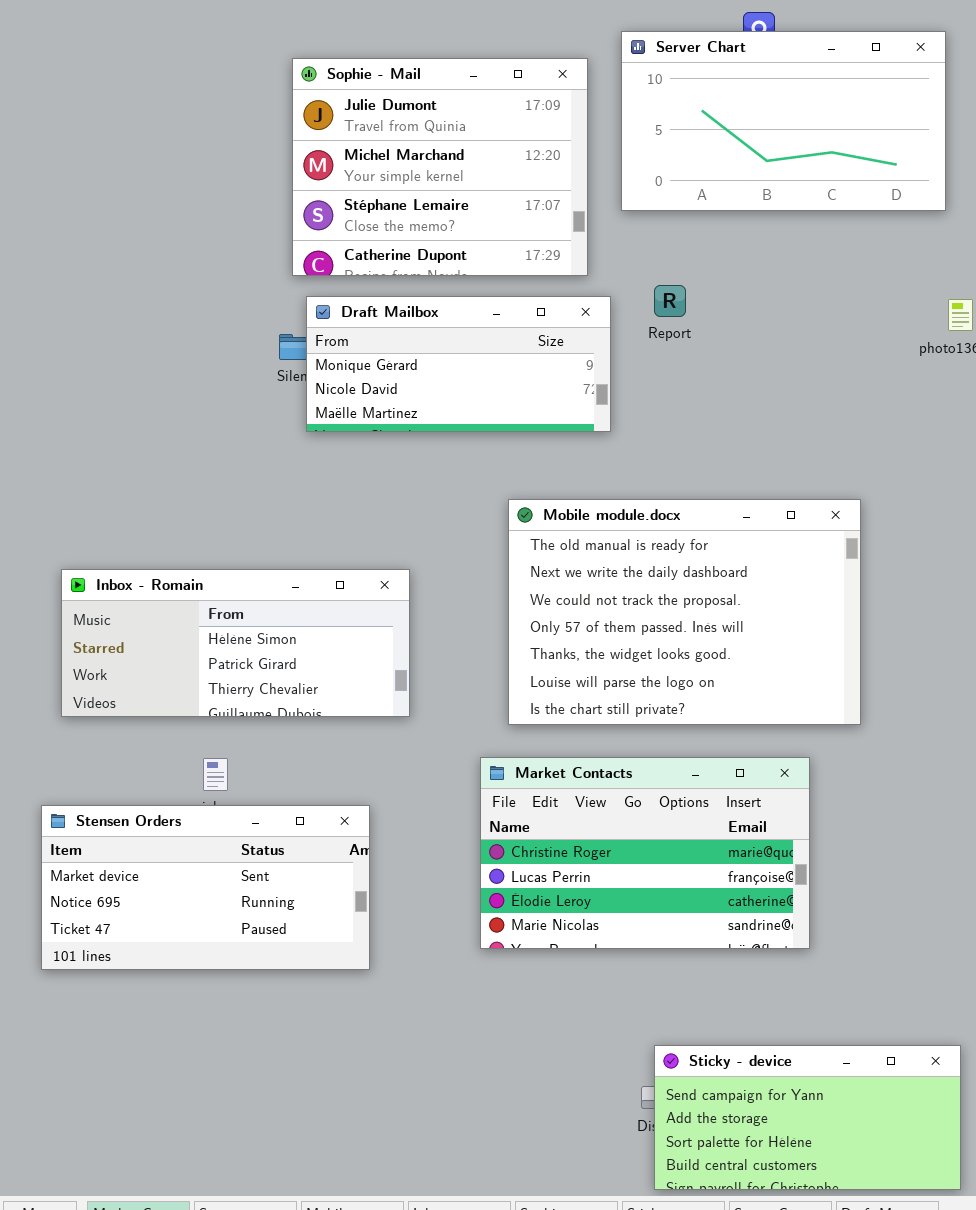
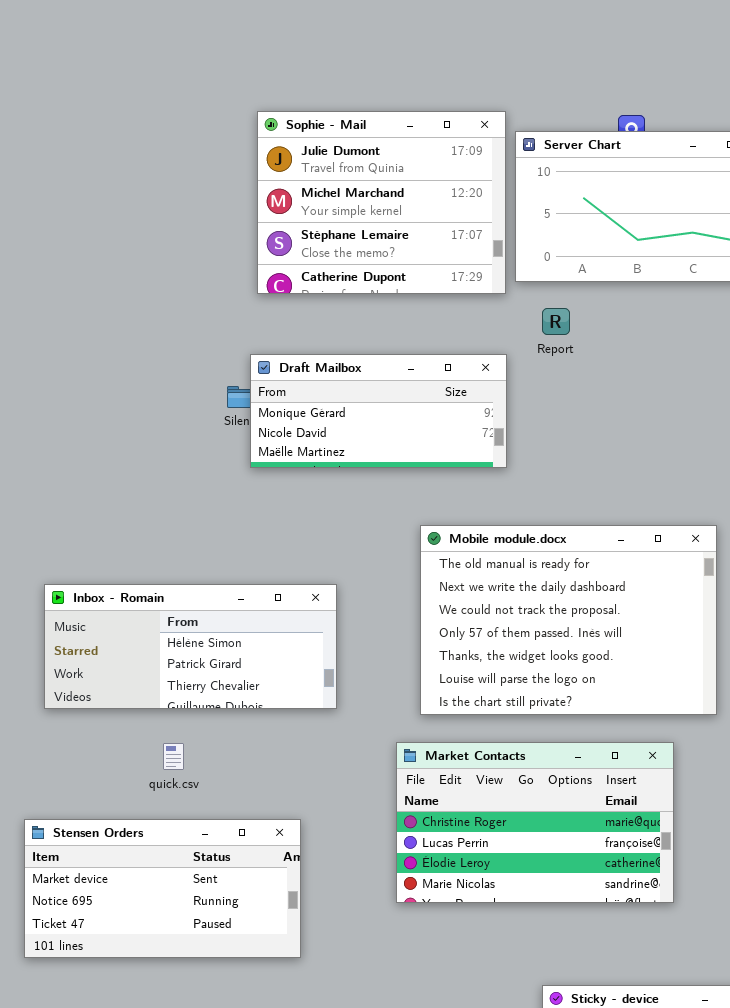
Sophie - Mail: [292,58,588,276] -> [257,111,506,294], moved
Report: [654,285,686,317] -> [542,308,570,335], moved
Stensen Orders: [41,805,370,970] -> [24,819,301,958], moved

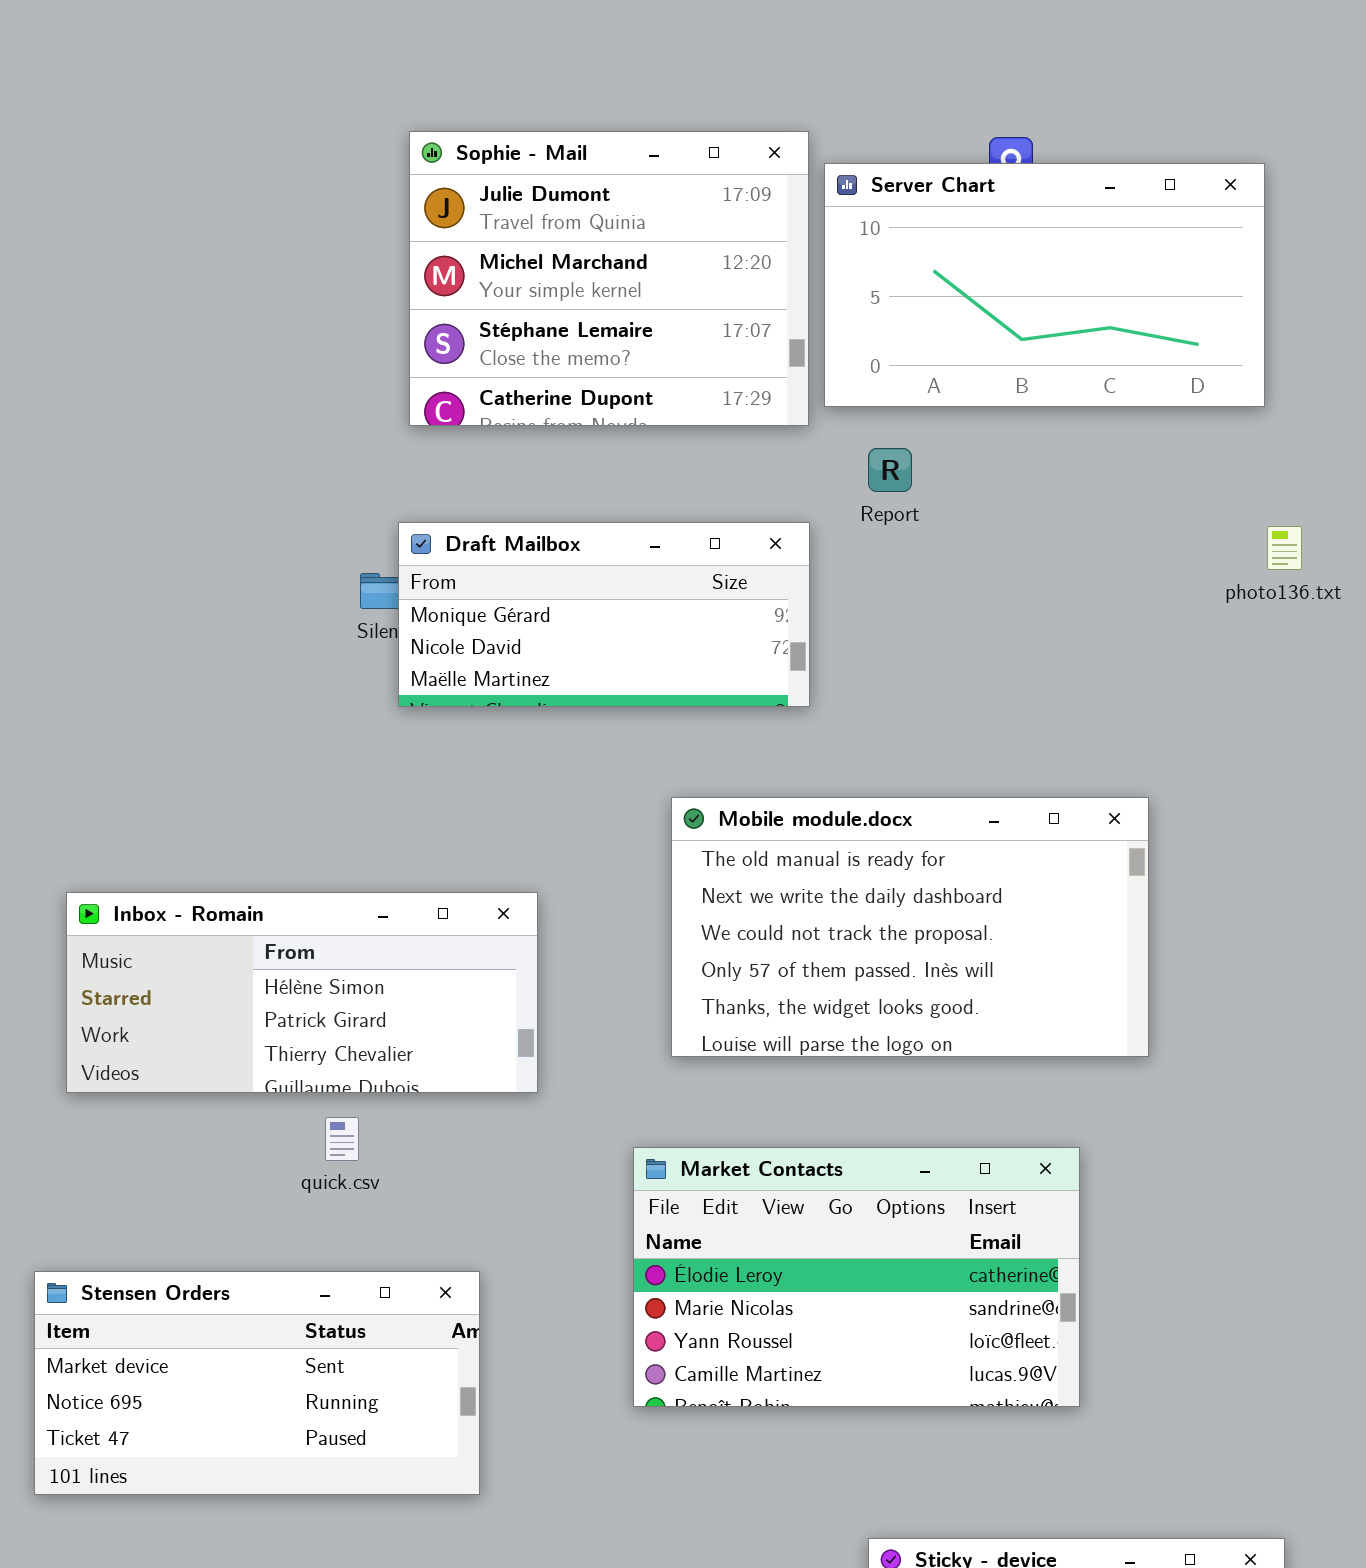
Mobile module.docx: [420,525,717,715] -> [671,797,1149,1057], resized
Market Contacts: [396,742,674,903] -> [633,1147,1080,1407], scrolled down 2 rows
quick.csv: [163,743,184,770] -> [325,1117,359,1161], moved

